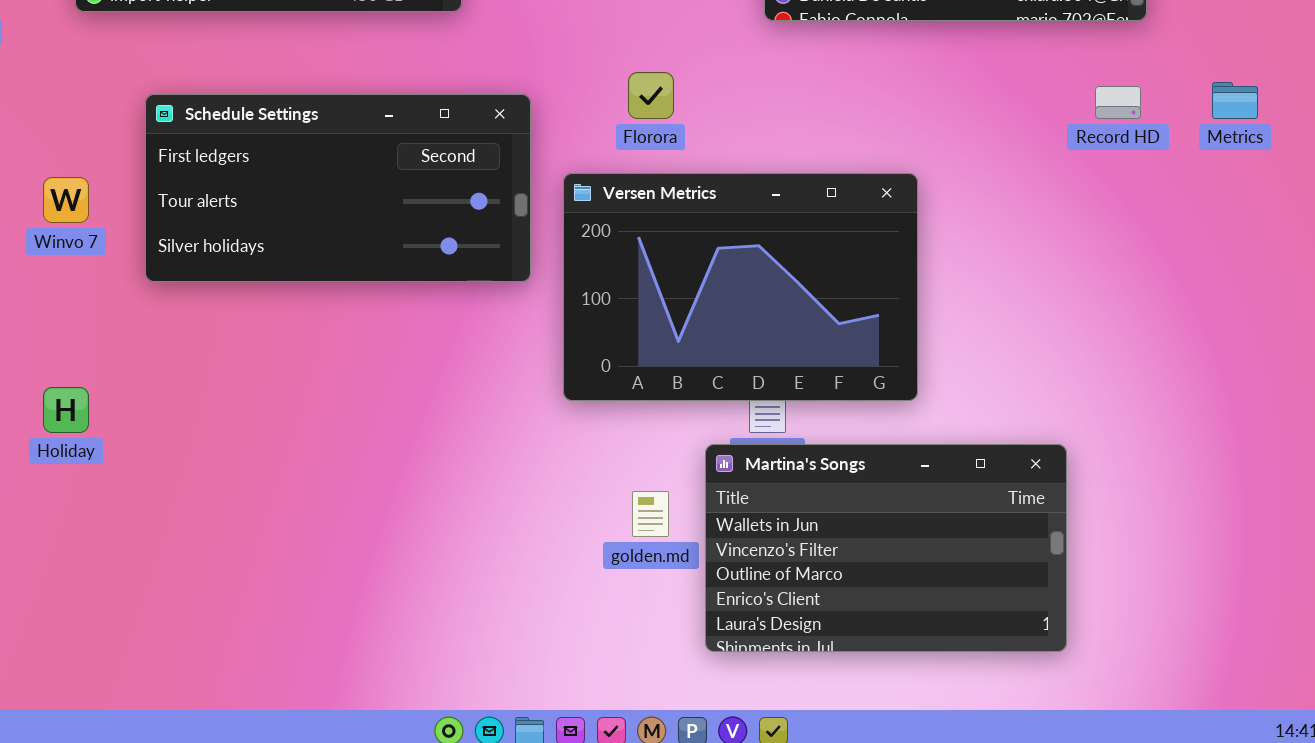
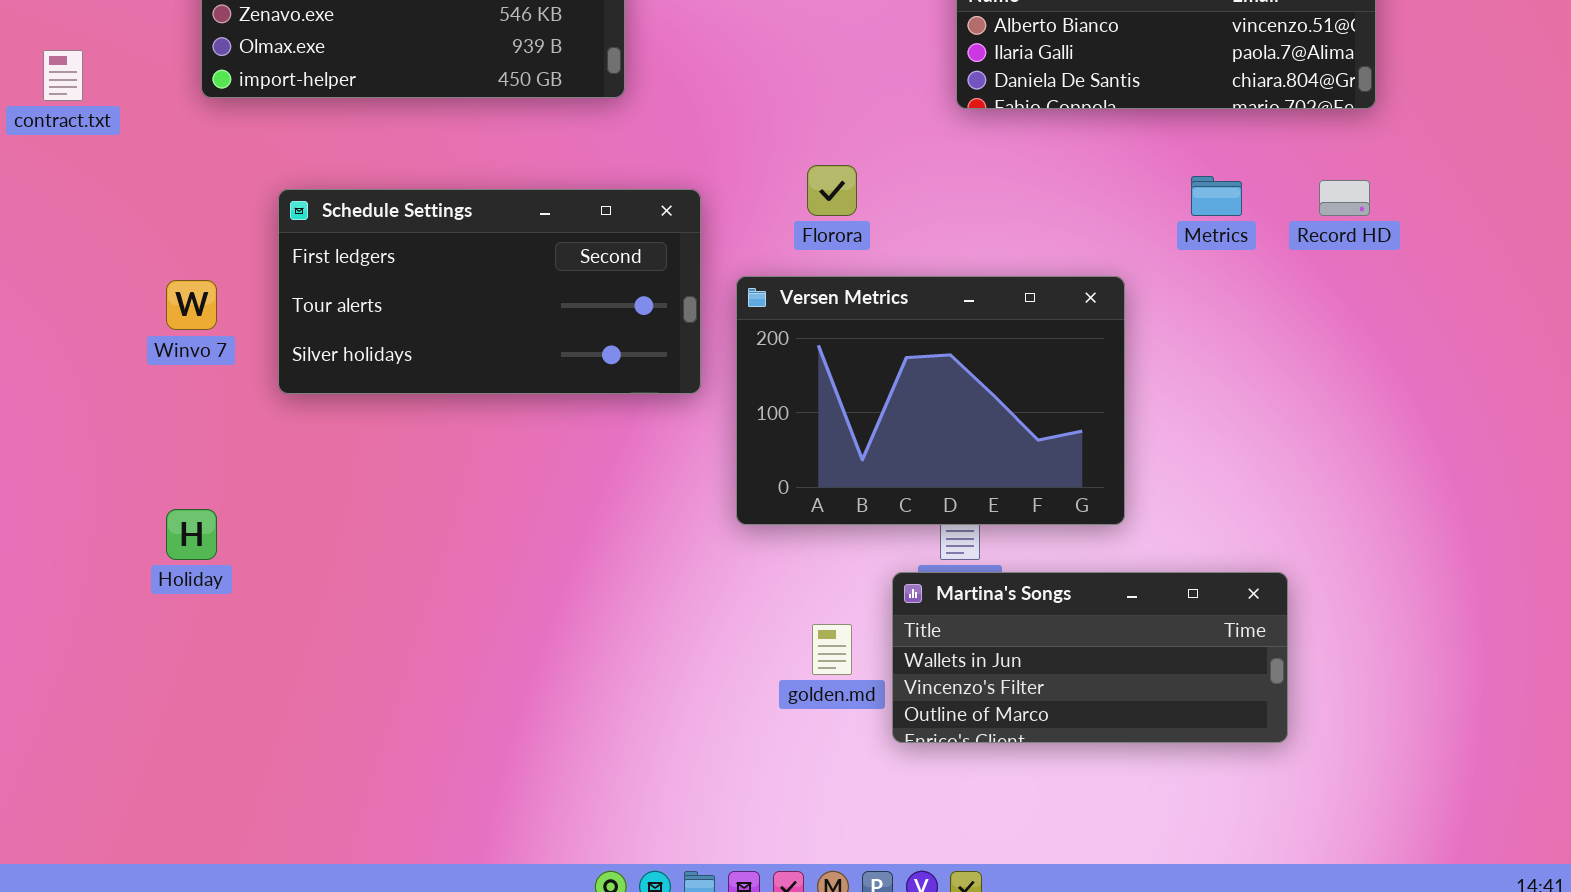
Metrics: [1212,82,1258,119] -> [1191,176,1242,216], moved
Martina's Songs: [705,444,1067,652] -> [892,572,1288,743], resized

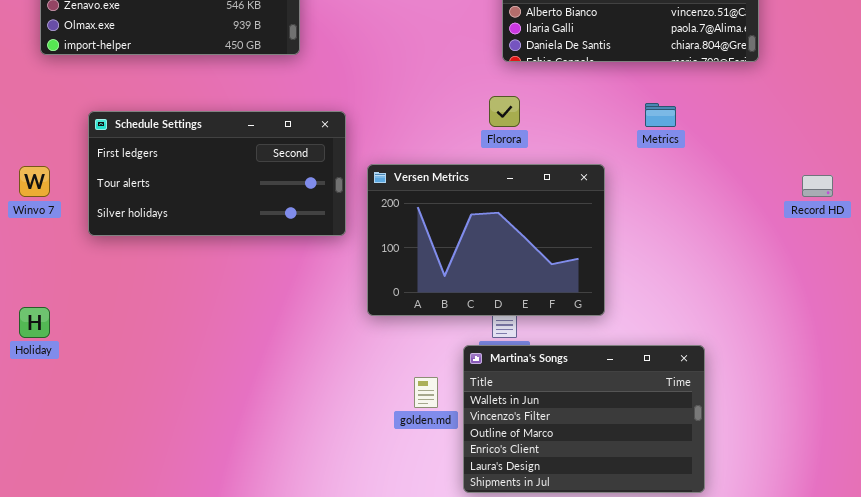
Florora: [807,165,857,216] -> [489,96,520,127], moved
Record HD: [1319,180,1370,216] -> [802,175,833,197], moved
Martina's Songs: [892,572,1288,743] -> [463,345,705,493], resized

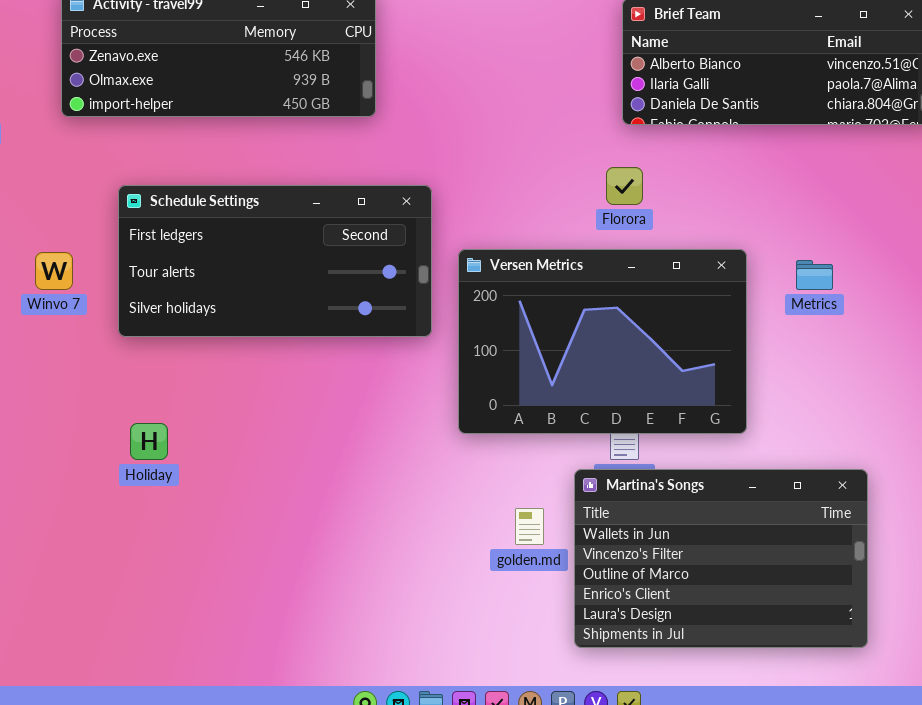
Metrics: [645,103,676,127] -> [796,260,833,290], moved
Holiday: [19,307,50,338] -> [130,423,168,460], moved

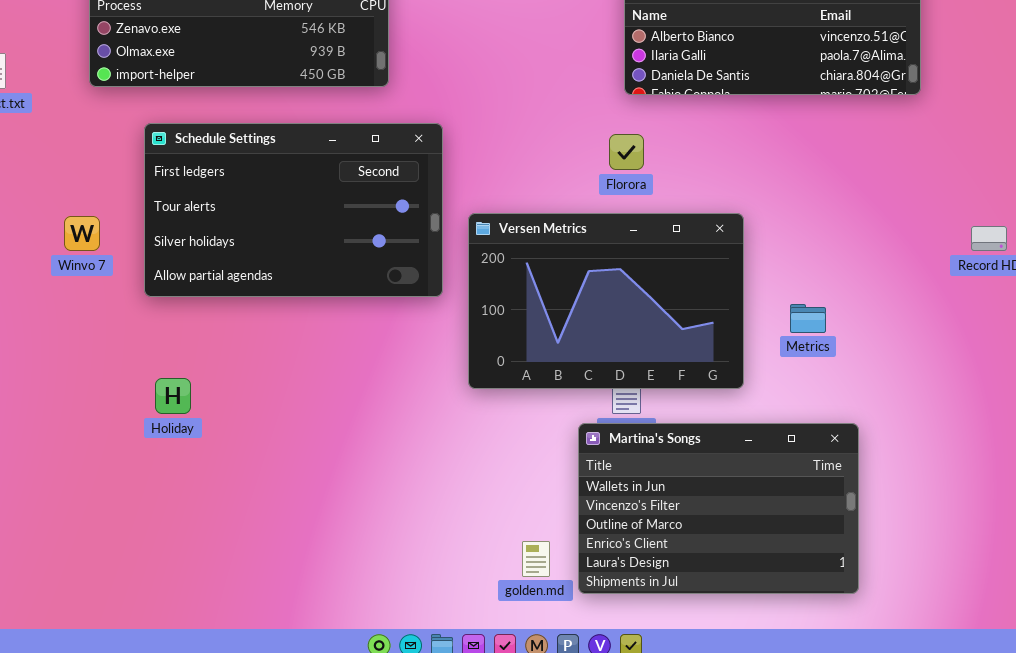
Schedule Settings: [118,185,432,337] -> [144,123,443,297], resized
Metrics: [796,260,833,290] -> [790,304,826,333], moved
golden.md: [515,508,544,545] -> [522,541,550,577], moved

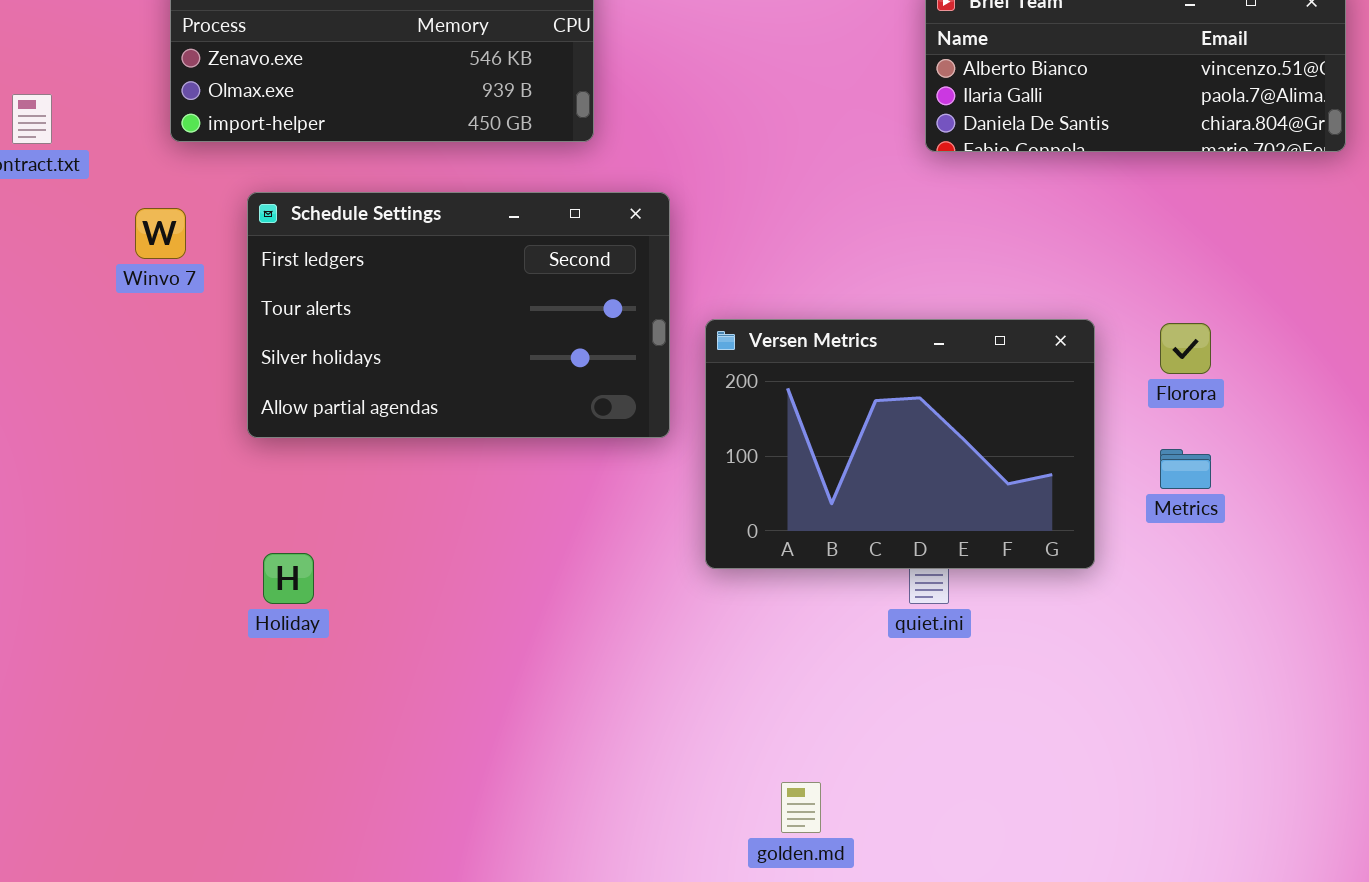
Florora: [609,134,644,170] -> [1160,323,1211,374], moved
Winvo 7: [64,216,100,251] -> [135,208,186,259], moved
Martina's Songs: [578,423,859,594] -> none, closed

